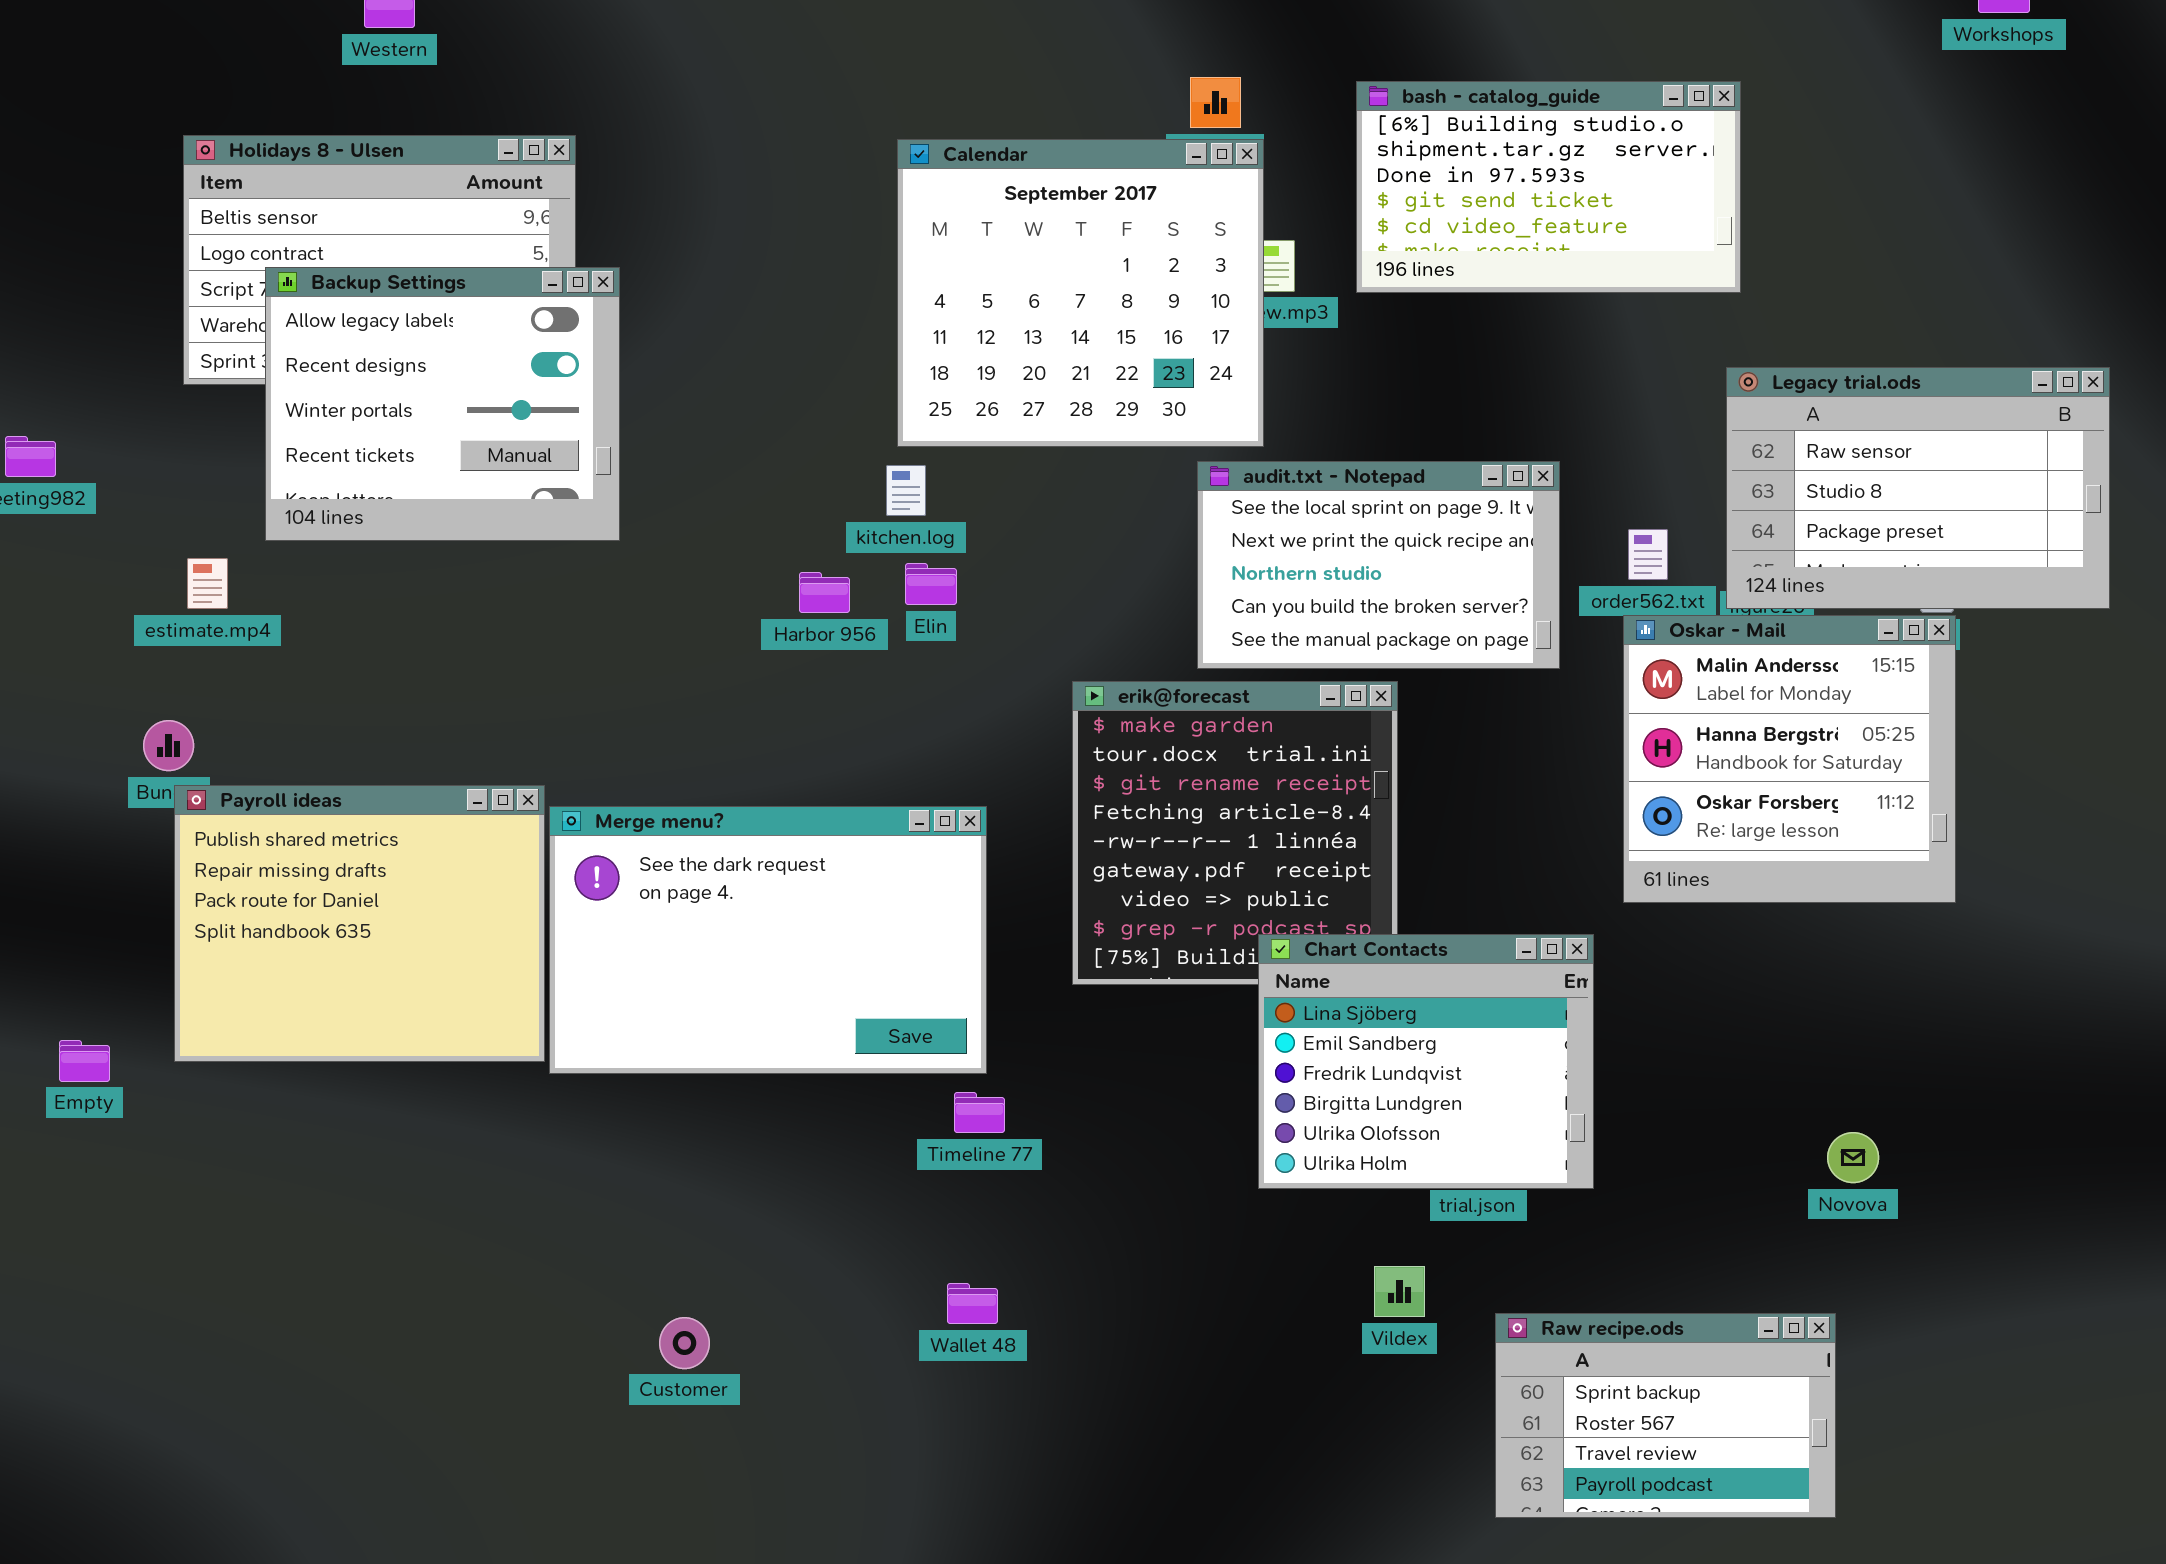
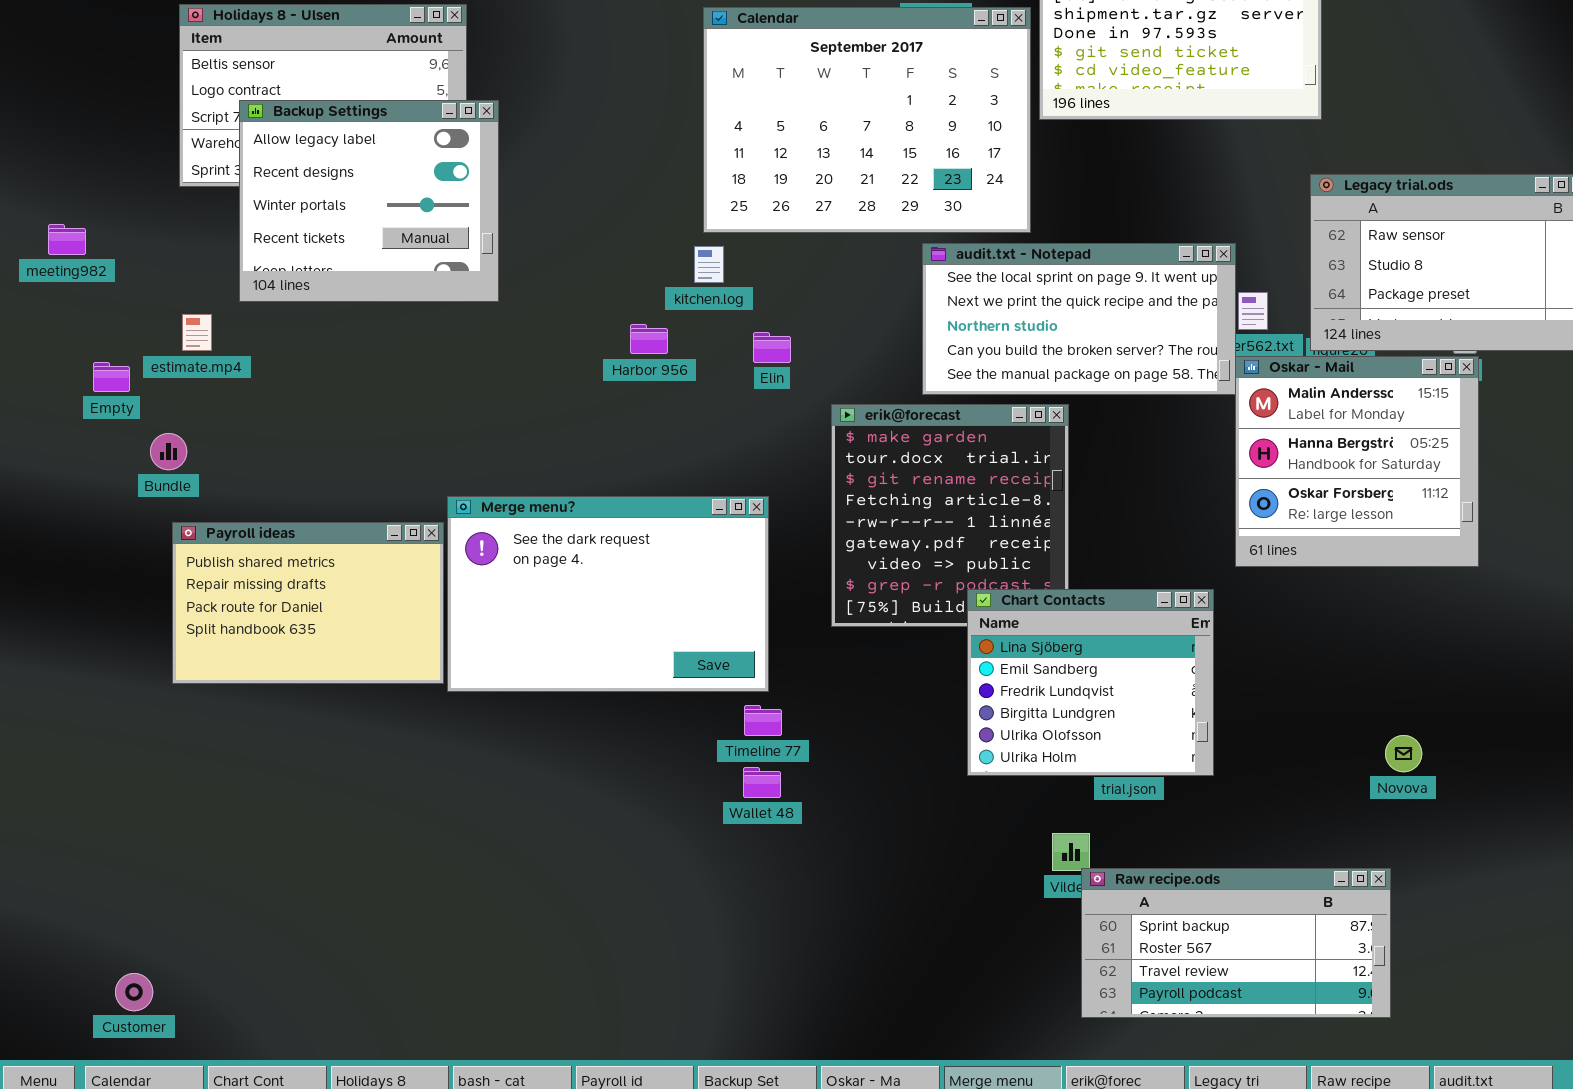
Calendar: [897,139,1264,447] -> [703,7,1031,233], resized
audit.txt - Notepad: [1197,461,1560,669] -> [922,243,1236,395], resized
Elin: [905,563,957,605] -> [753,332,791,363], moved
Payroll ideas: [174,785,545,1062] -> [172,522,444,684], resized
Empty: [59,1040,110,1082] -> [93,362,130,392], moved
Wallet 48: [947,1283,998,1324] -> [743,767,781,798], moved
Raw recipe.ods: [1495,1313,1836,1518] -> [1081,868,1391,1018], resized
Customer: [659,1317,710,1369] -> [115,973,153,1011], moved

